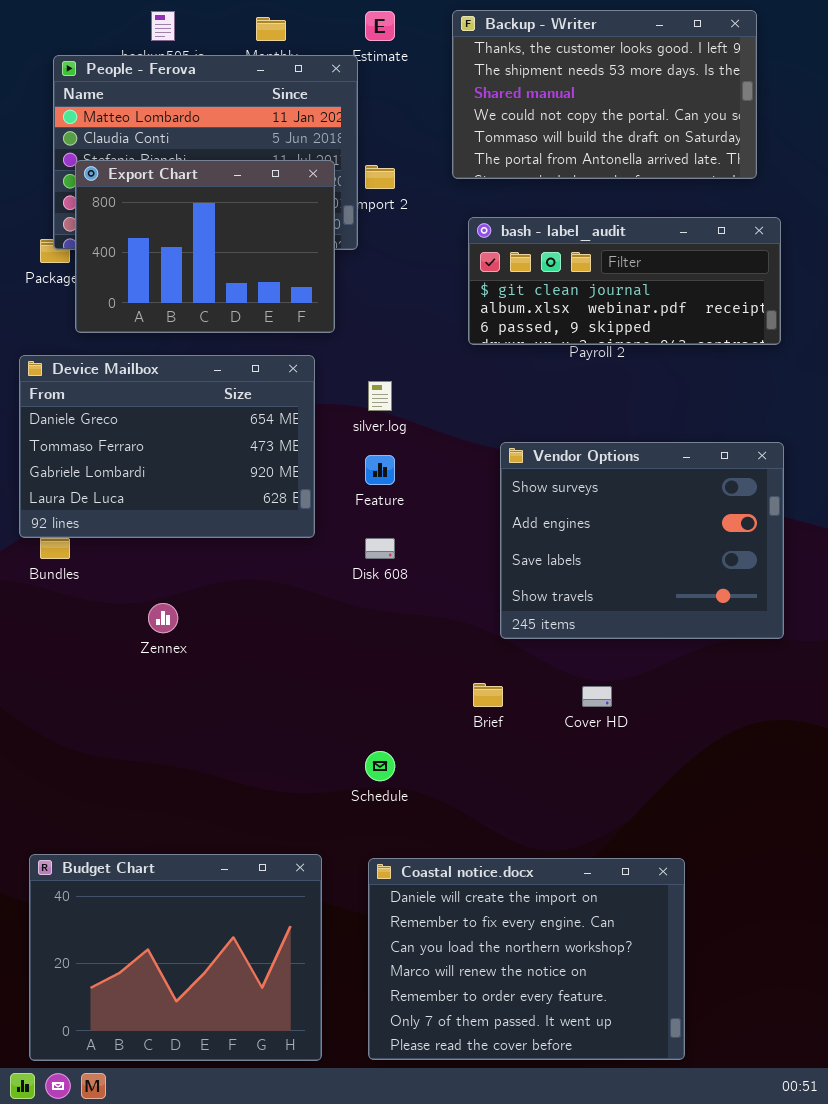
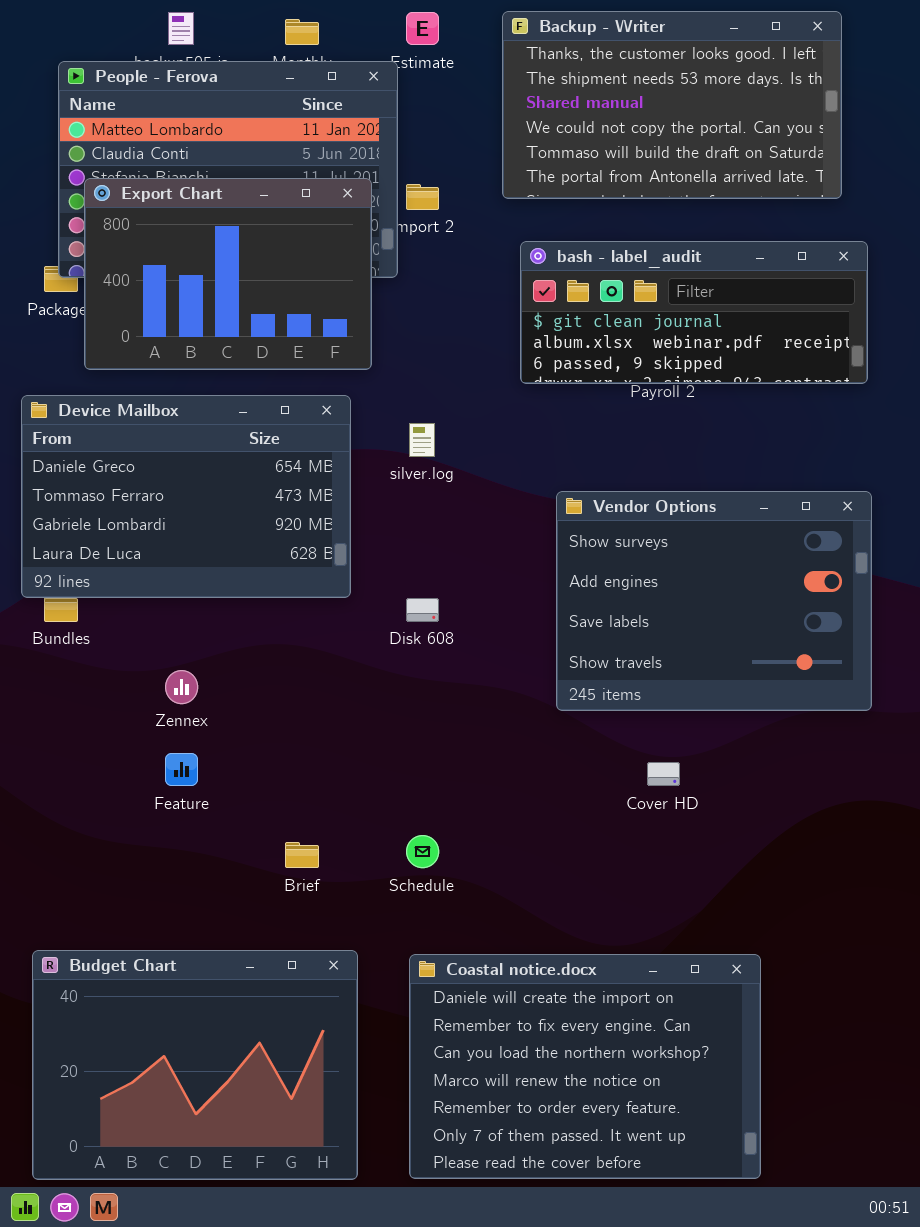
Feature: [365,455,395,485] -> [165,753,198,786], moved
Brief: [473,683,503,707] -> [285,842,319,868], moved

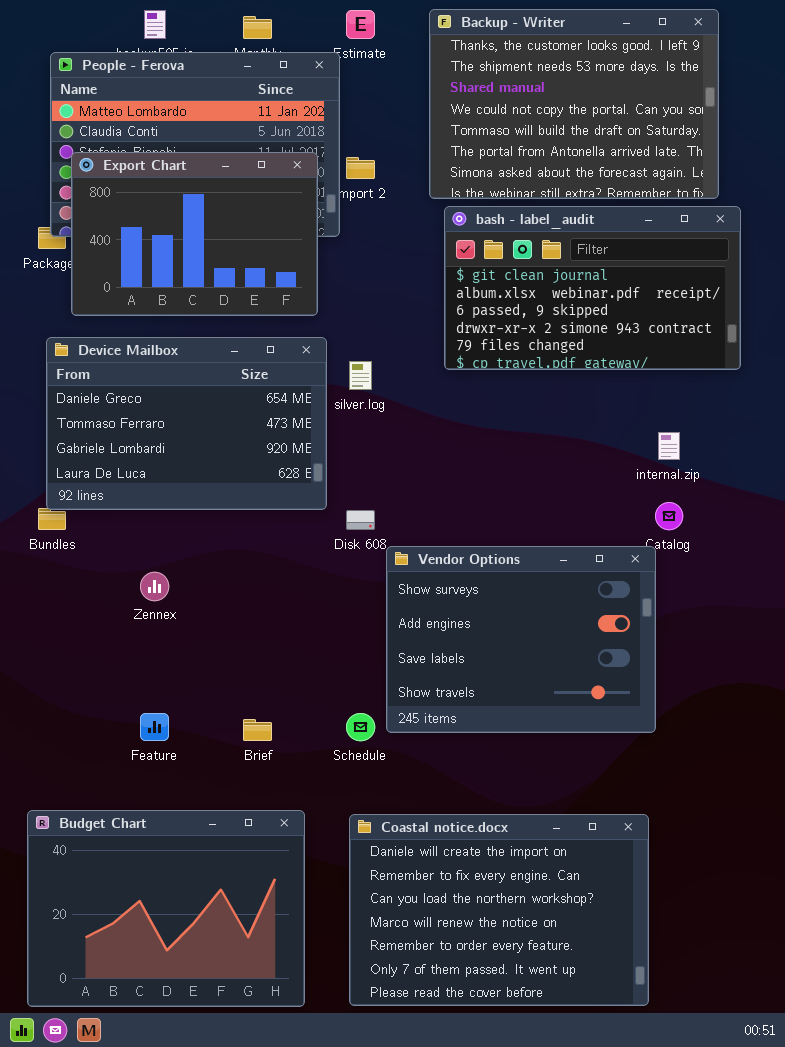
Backup - Writer: [502,11,842,199] -> [429,9,719,199], resized
bash - label_audit: [520,241,868,384] -> [444,206,741,370], resized
Device Mailbox: [21,395,351,598] -> [46,337,327,510], moved
Vendor Options: [556,491,872,711] -> [386,546,656,733], moved
Feature: [165,753,198,786] -> [140,713,169,741], moved

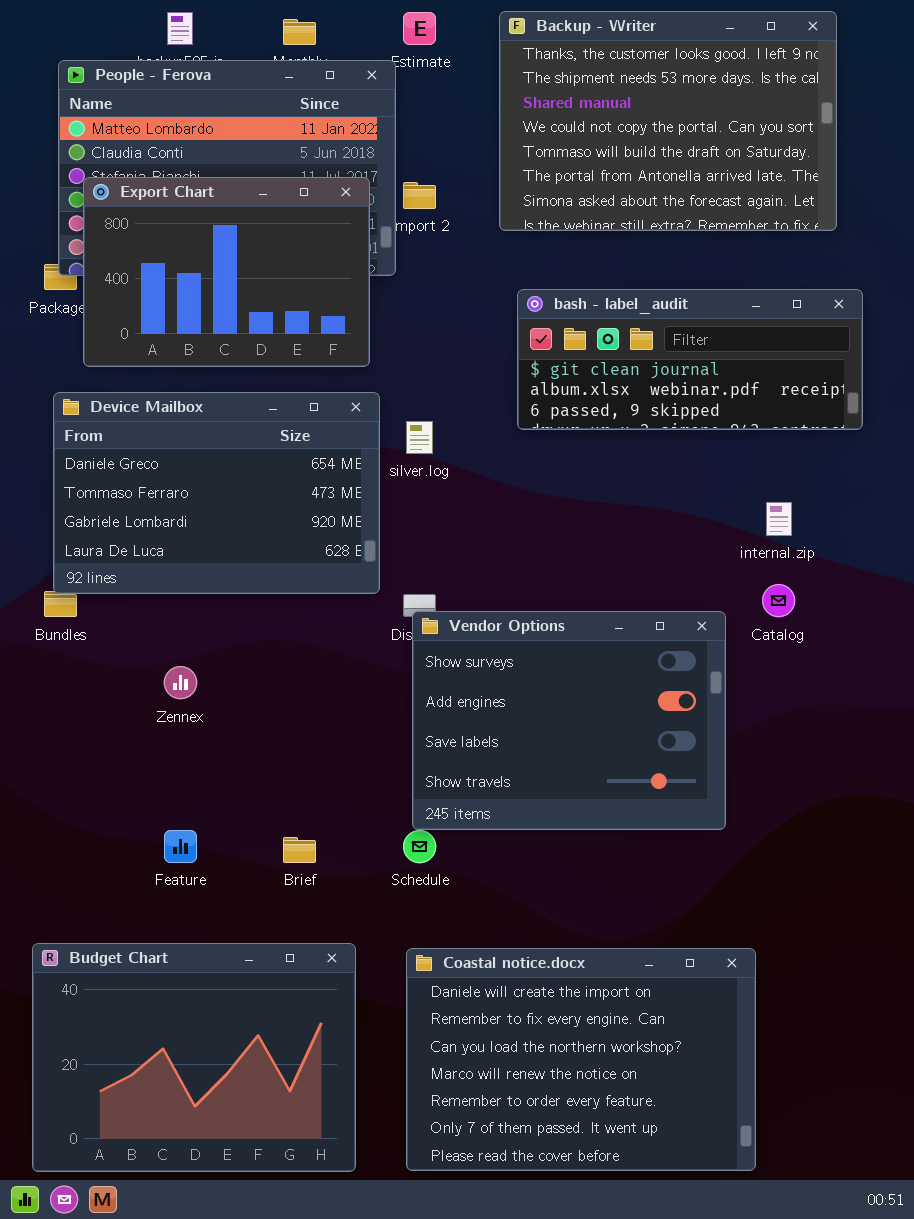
bash - label_audit: [444,206,741,370] -> [517,289,863,430], resized
Vendor Options: [386,546,656,733] -> [412,611,726,830], moved

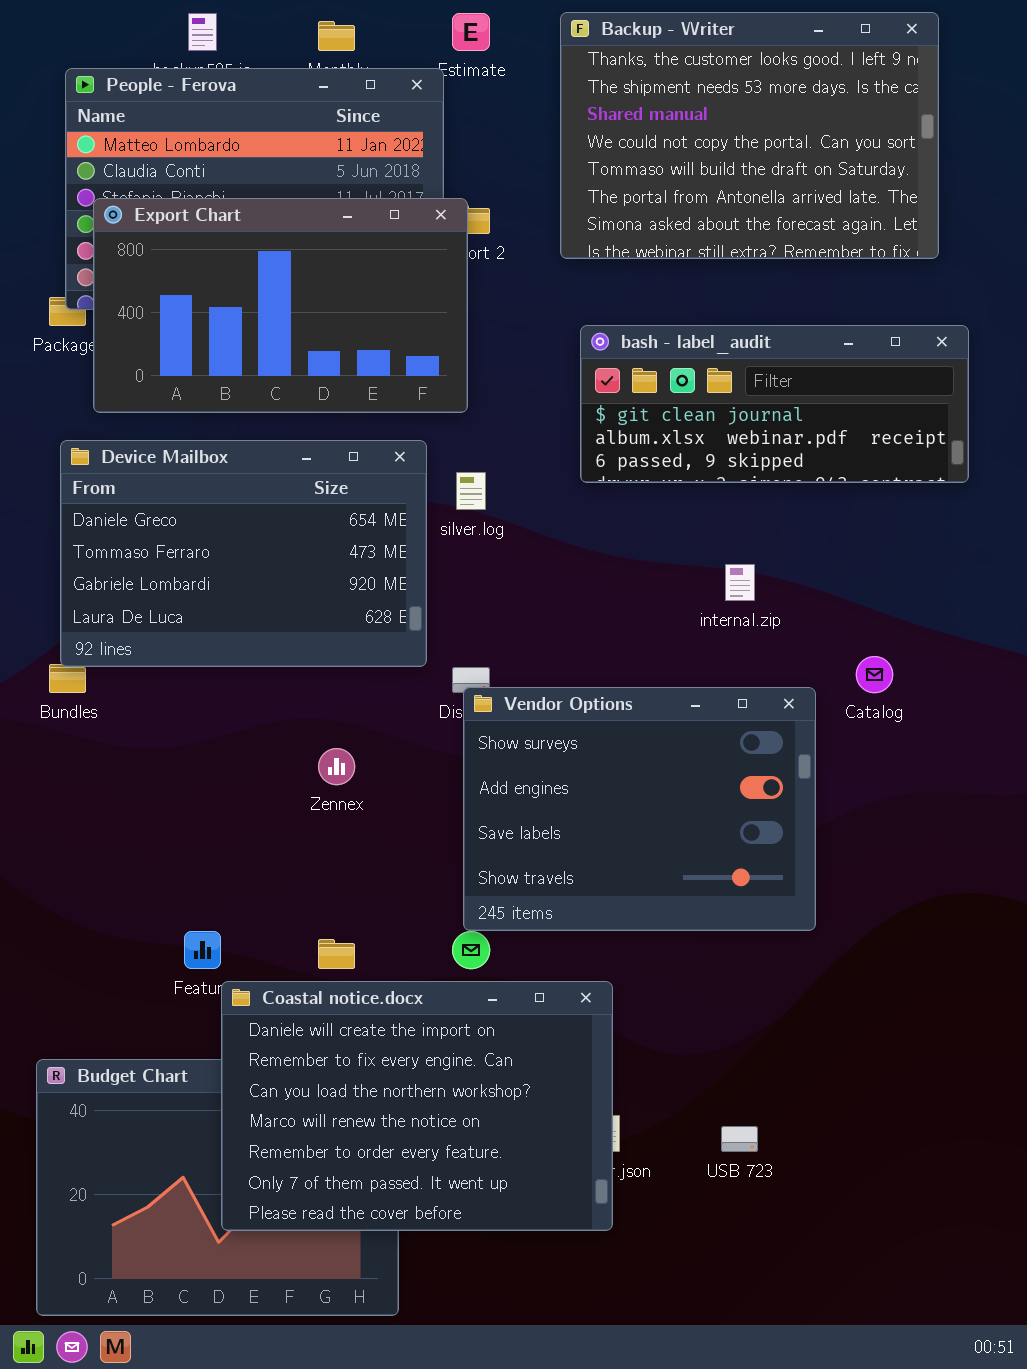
Export Chart: [83,177,370,367] -> [93,198,468,413], resized
internal.zip: [766,502,792,536] -> [725,564,755,601], moved
Zennex: [164,666,197,699] -> [318,748,355,785], moved
Coastal notice.docx: [406,948,756,1171] -> [221,981,613,1231], moved

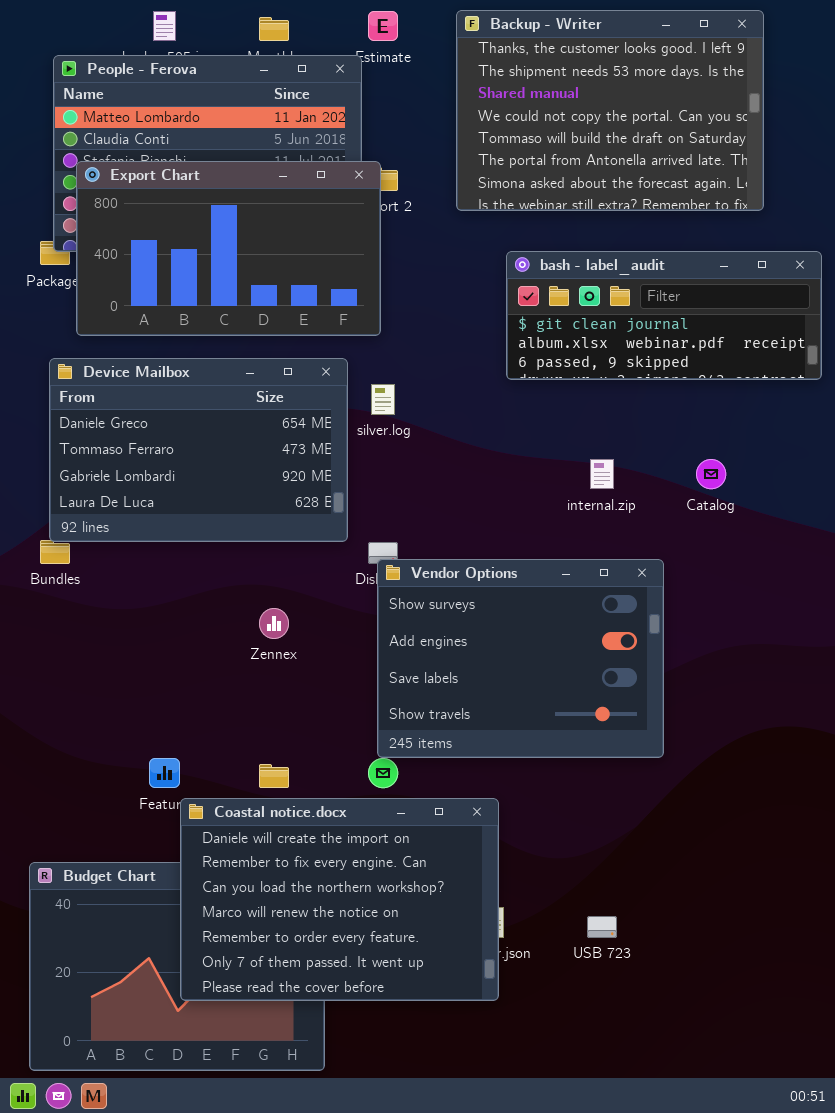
bash - label_audit: [580,325,969,483] -> [506,251,822,380], moved
Catalog: [856,656,893,693] -> [696,459,726,489], moved

